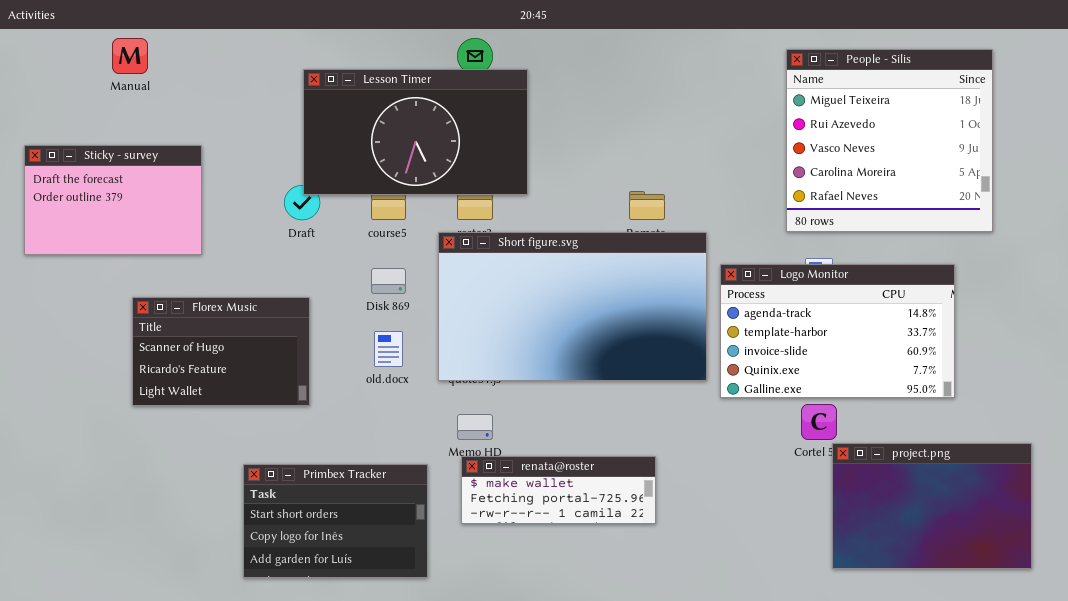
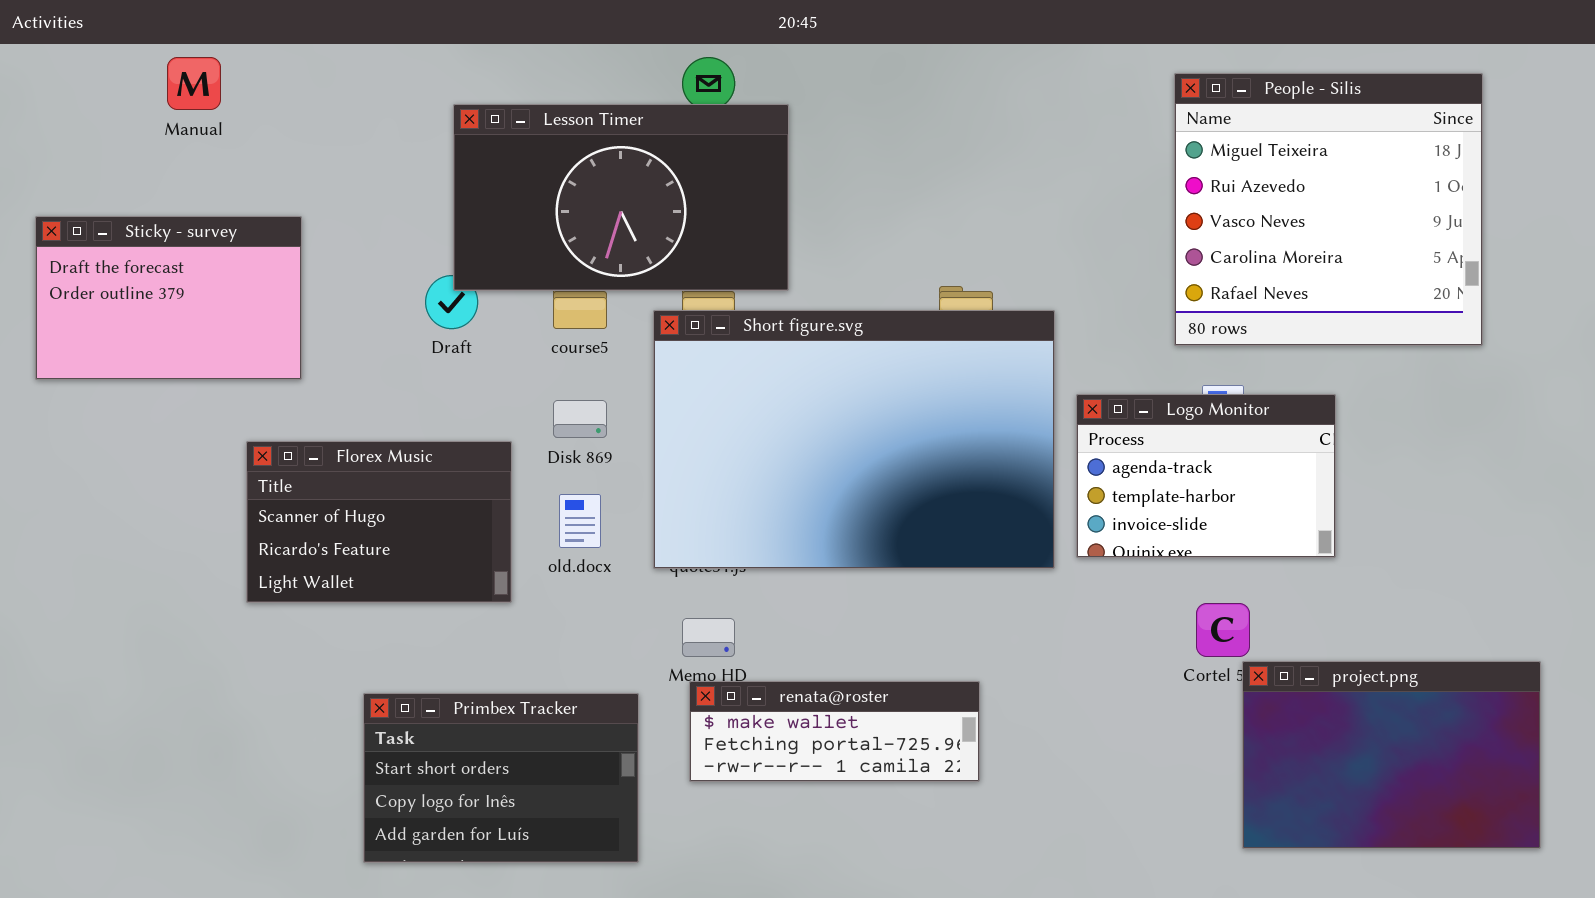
Short figure.svg: [438,232,707,381] -> [653,310,1055,569], resized
Logo Monitor: [720,264,955,398] -> [1076,394,1336,558], resized
Florex Music: [132,297,310,406] -> [246,441,512,603], moved

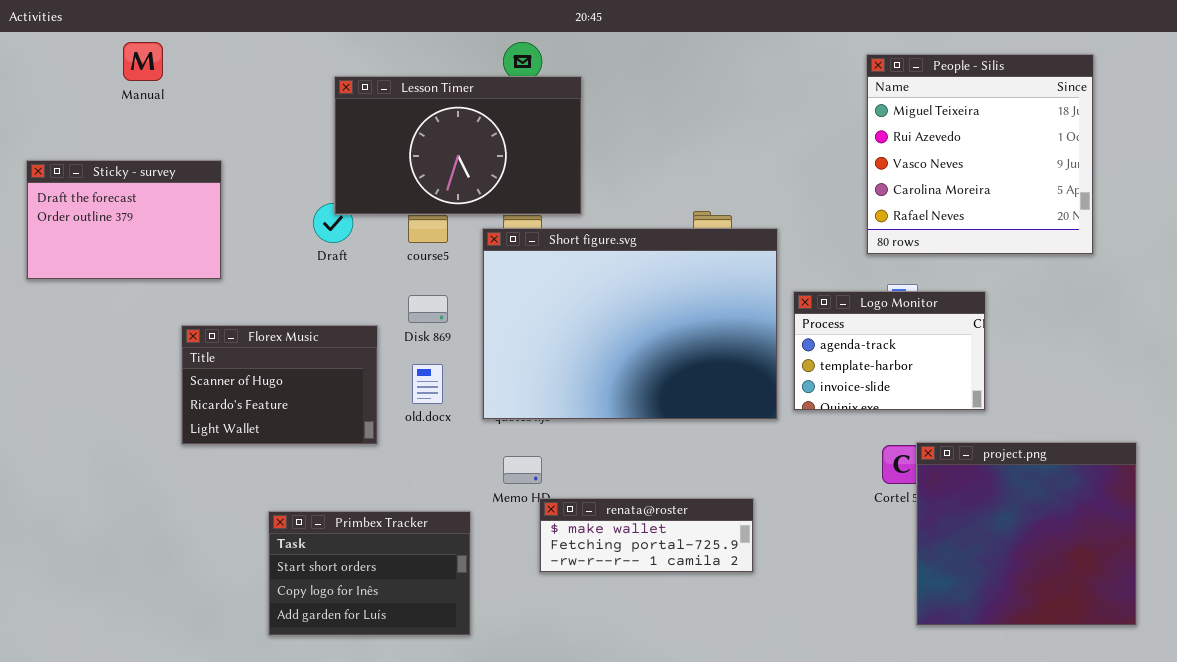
project.png: [1242,661,1541,849] -> [916,442,1137,626], resized
renata@roster: [689,681,980,782] -> [539,498,754,573], moved

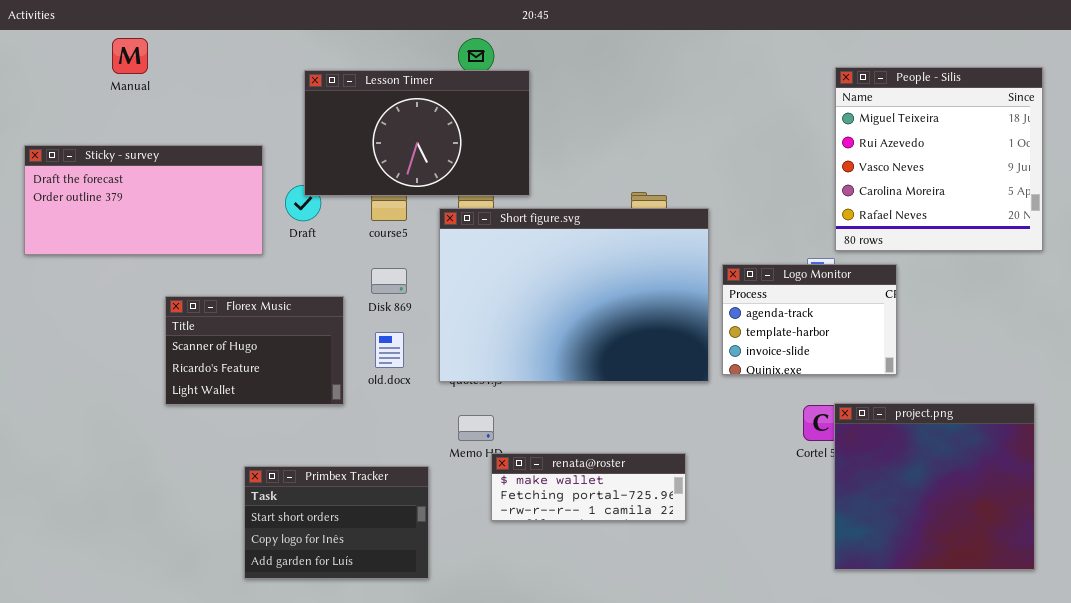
People - Silis: [866,54,1094,255] -> [835,67,1043,251], moved
Sticky - survey: [26,160,222,280] -> [24,145,263,255], resized

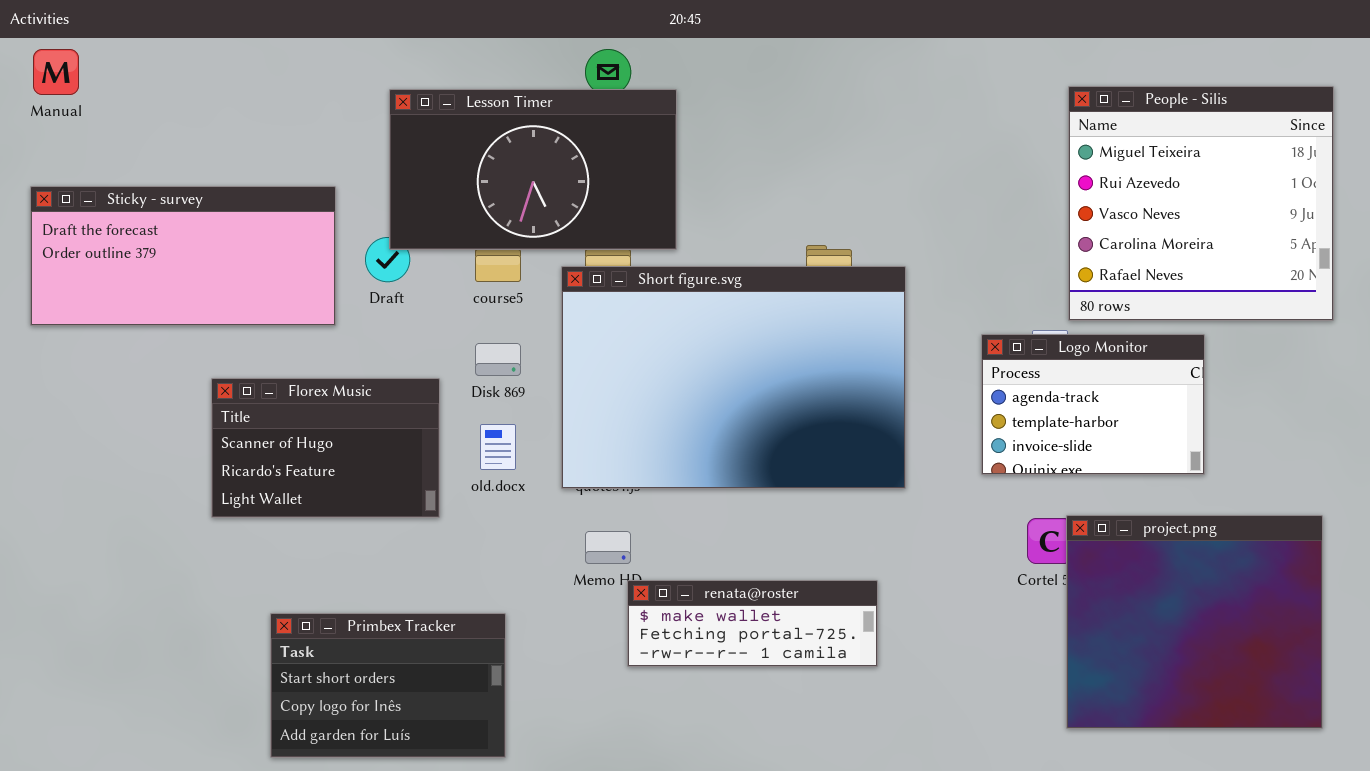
Manual: [112,38,148,74] -> [33,49,79,95], moved
Logo Monitor: [722,264,897,375] -> [981,334,1205,475], moved
Primbex Tracker: [244,466,429,579] -> [270,613,506,758], moved

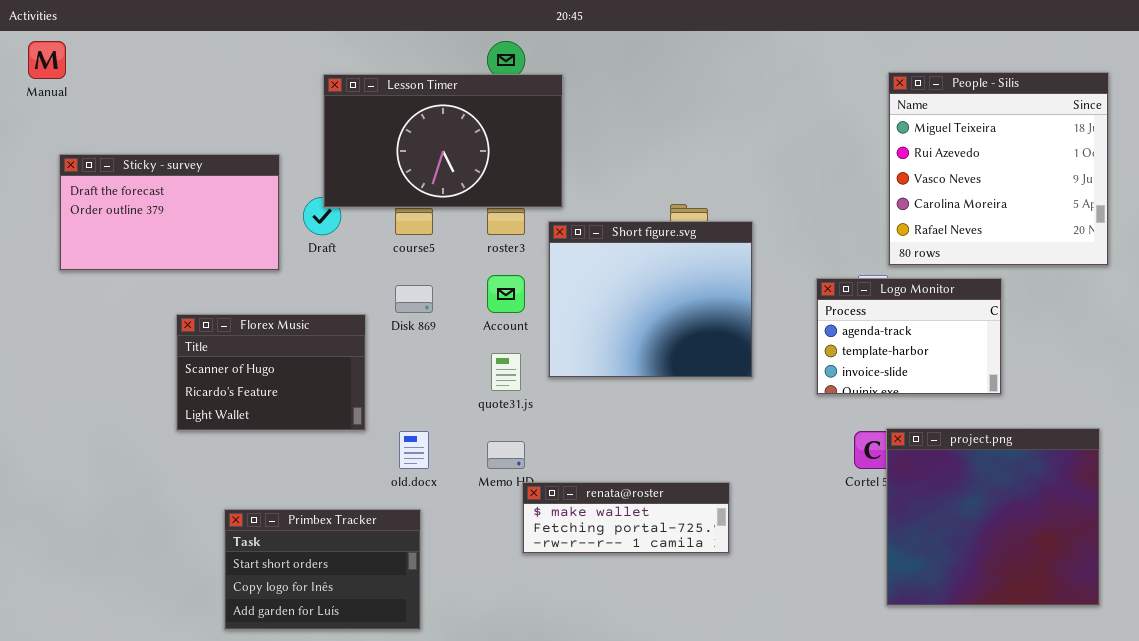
Sticky - survey: [30,186,336,326] -> [59,154,280,271], resized
Short figure.svg: [561,266,906,489] -> [548,221,753,378], resized
old.docx: [480,424,516,470] -> [399,431,429,469], moved

